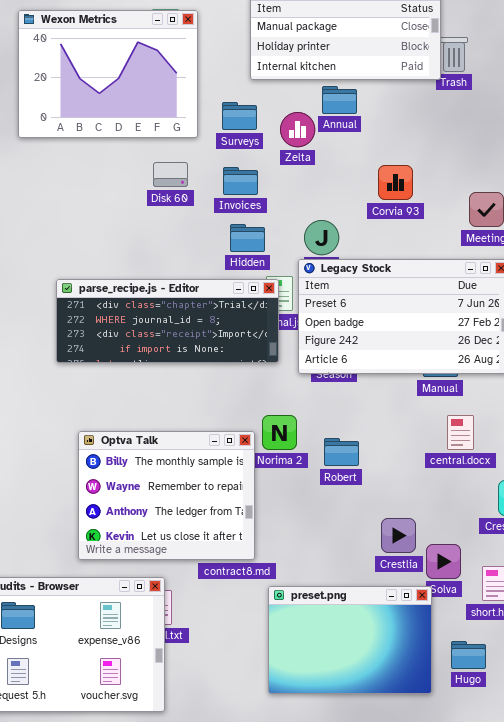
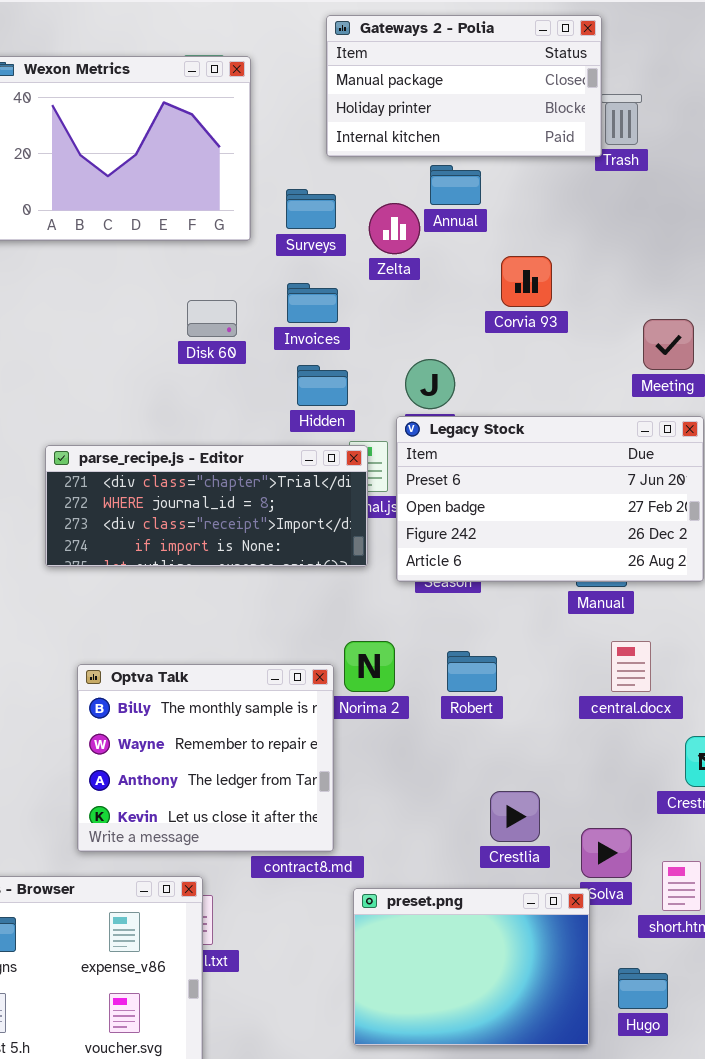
Disk 60: [153,162,188,187] -> [187,300,237,337], moved
Corvia 93: [378,165,413,200] -> [501,256,552,307], moved
Robert: [324,438,359,466] -> [447,651,497,692], moved
Crestlia: [381,518,416,553] -> [490,791,540,842], moved

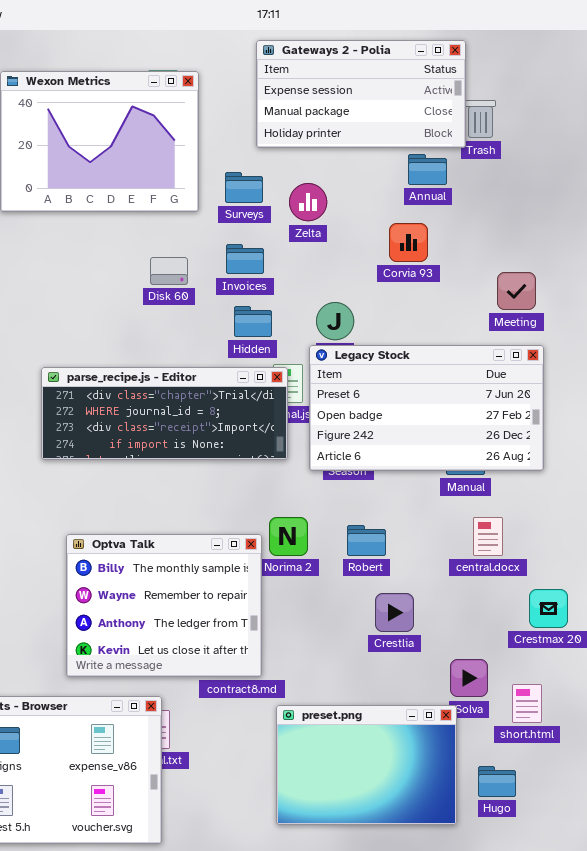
Gateways 2 - Polia: [326,15,602,157] -> [256,40,466,148], scrolled up 1 row
Annual: [430,165,481,205] -> [408,154,447,185], moved
Crestlia: [490,791,540,842] -> [375,593,414,632], moved

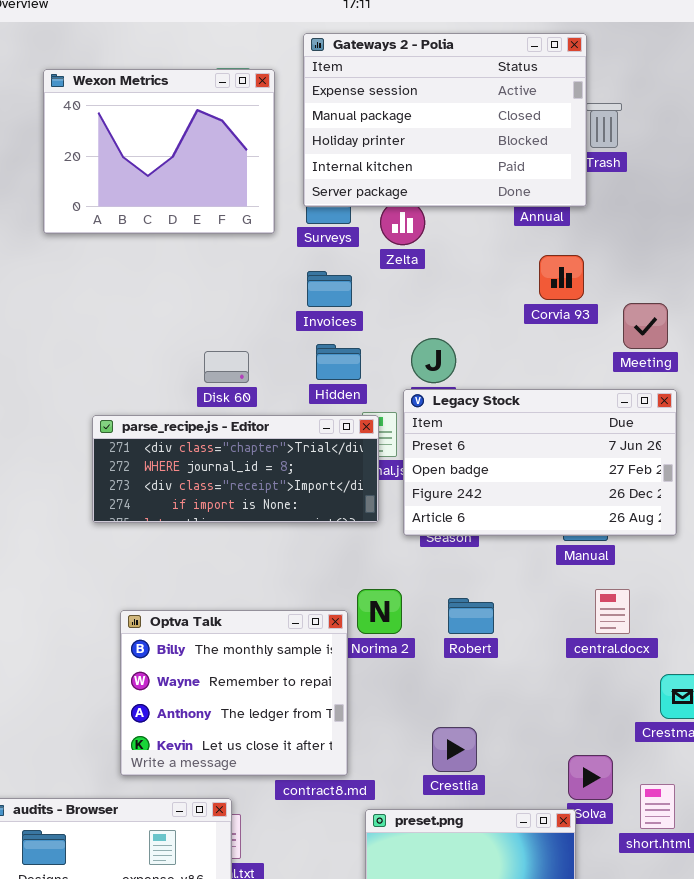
Gateways 2 - Polia: [256,40,466,148] -> [303,33,587,207], resized
Corvia 93: [389,223,428,262] -> [539,255,584,300], moved
Disk 60: [150,257,188,285] -> [204,351,249,383], moved
Crestlia: [375,593,414,632] -> [432,727,477,772], moved

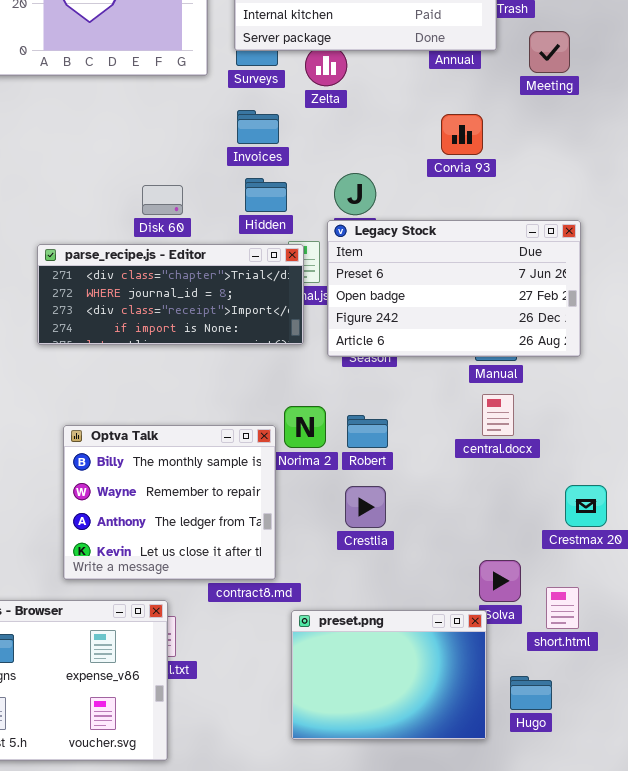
Corvia 93: [539,255,584,300] -> [441,114,483,155], moved
Meeting: [623,303,668,349] -> [529,31,570,73], moved
central.docx: [595,589,630,634] -> [482,394,514,436], moved
Robert: [448,598,494,634] -> [347,415,388,448], moved
Crestlia: [432,727,477,772] -> [345,486,386,528], moved

